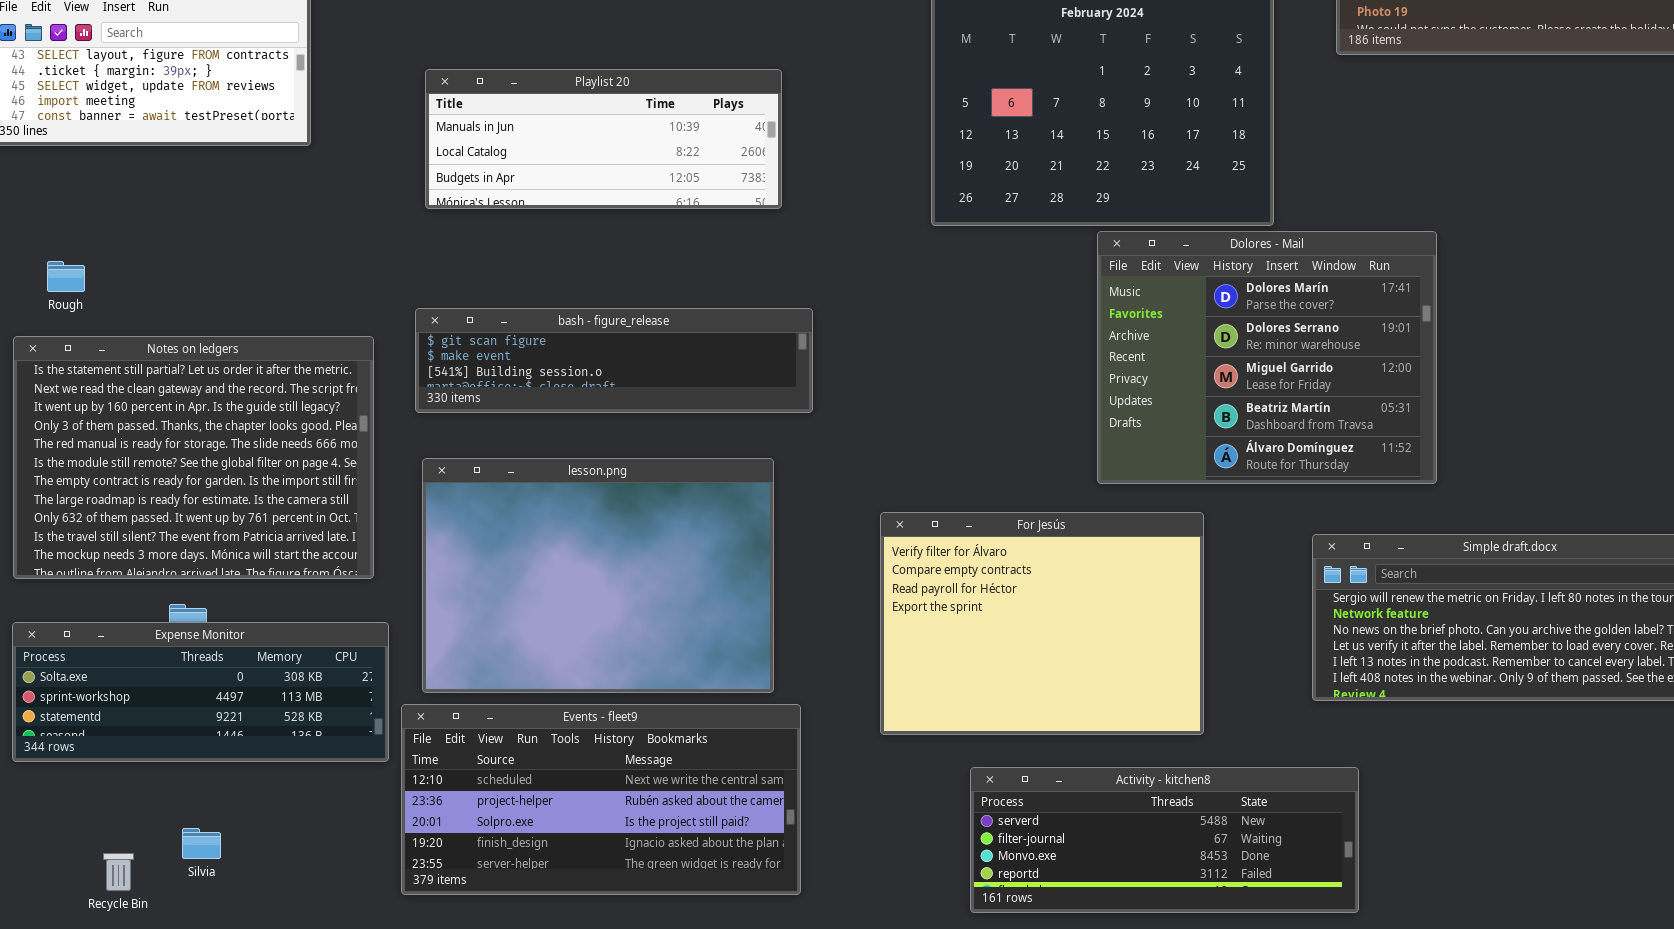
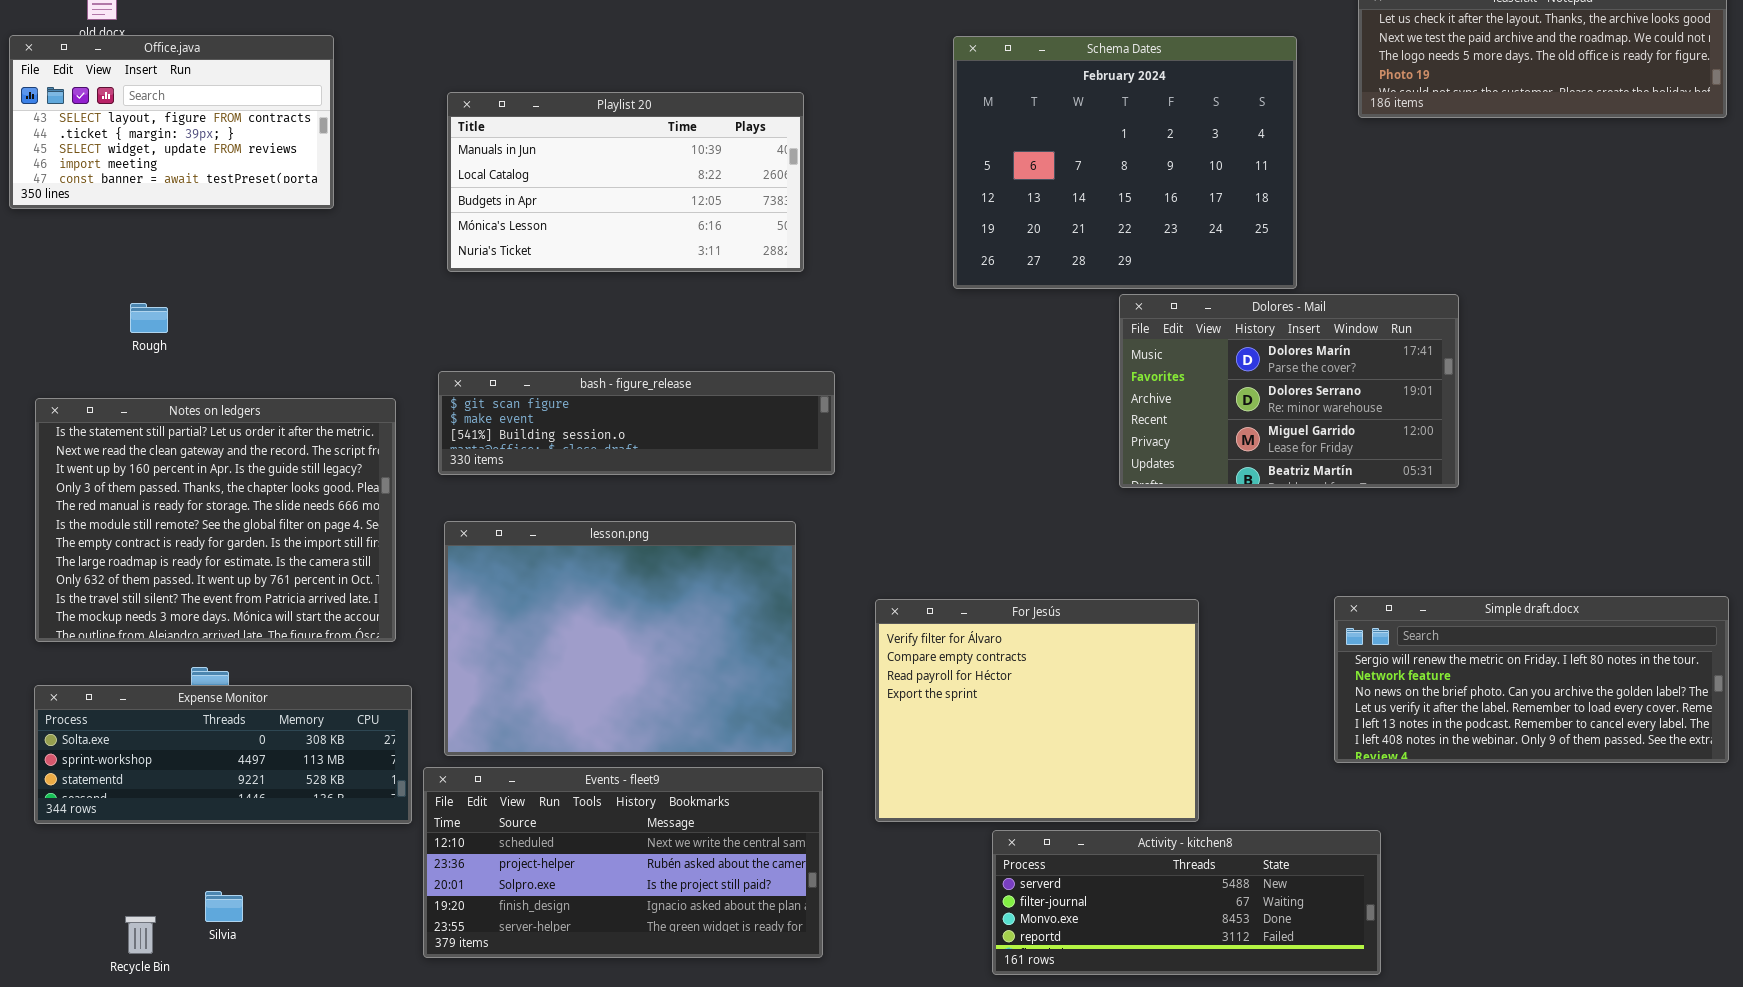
Playlist 20: [425,69,782,209] -> [447,92,804,272], resized
Dolores - Mail: [1097,231,1437,484] -> [1119,294,1459,488], resized
Rough: [47,261,85,292] -> [130,303,168,333], moved
For Jesús: [880,512,1204,735] -> [875,599,1199,822], moved

